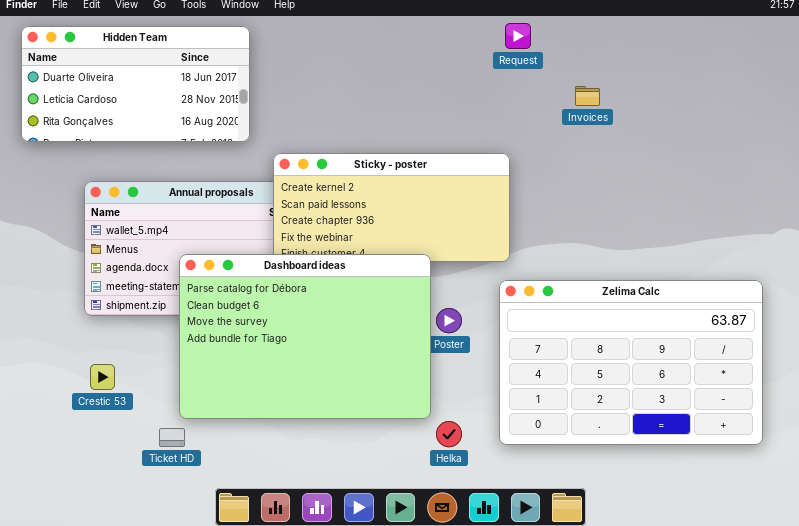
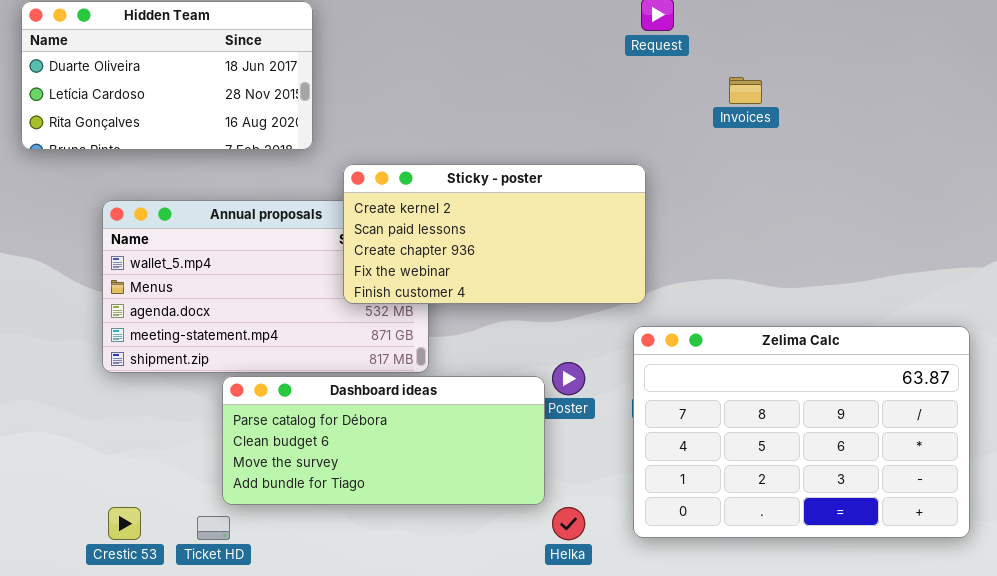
Dashboard ideas: [179,254,431,419] -> [222,376,545,505], resized
Crestic 53: [90,364,115,390] -> [108,507,141,540], moved

